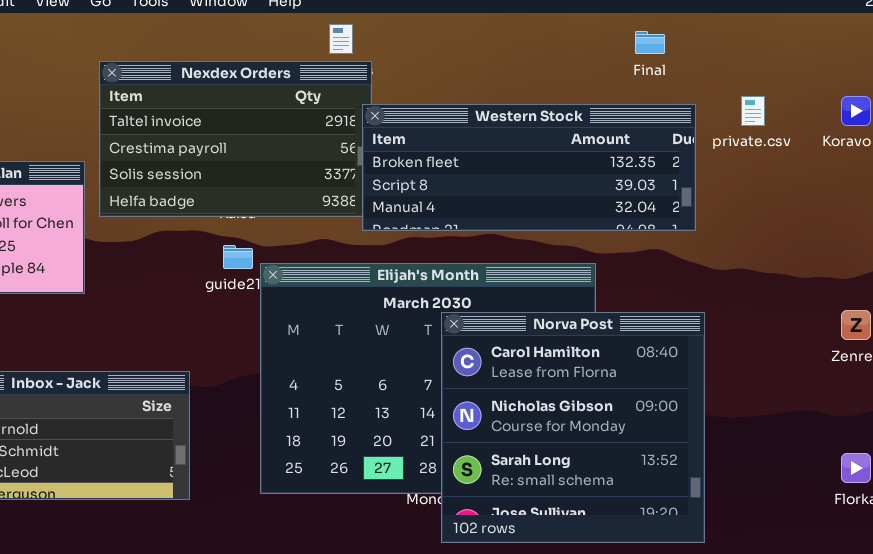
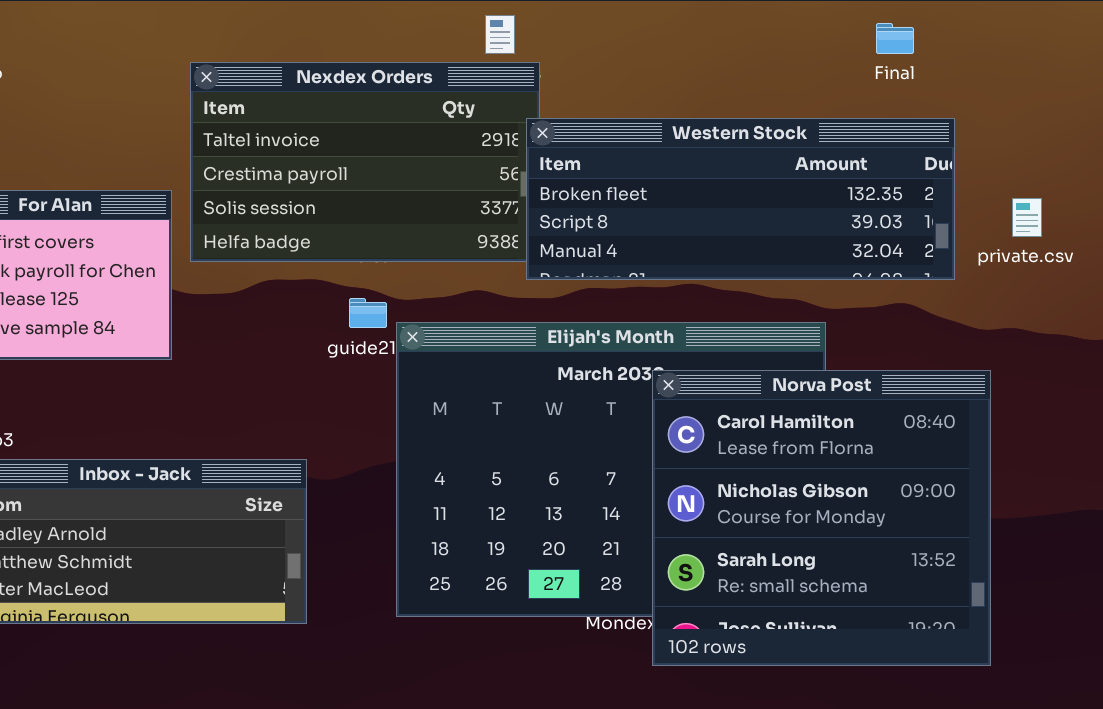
private.csv: [741,96,765,126] -> [1012,198,1042,237], moved
Norva Post: [441,312,705,543] -> [652,370,991,666], moved

